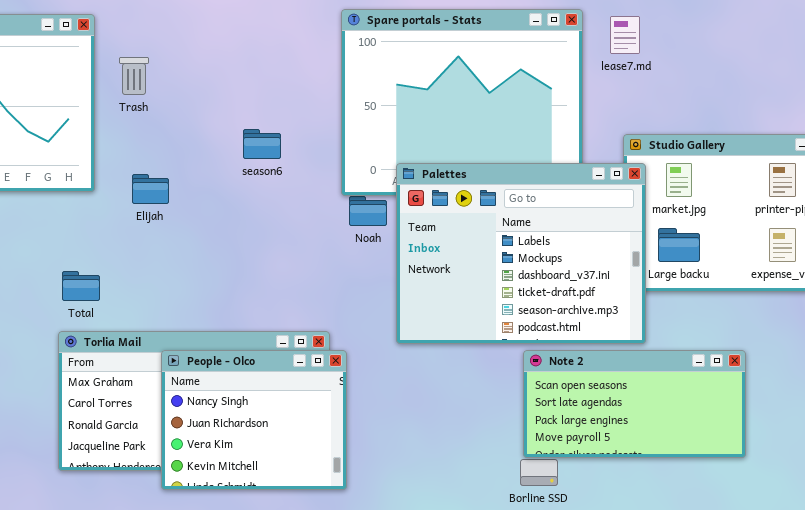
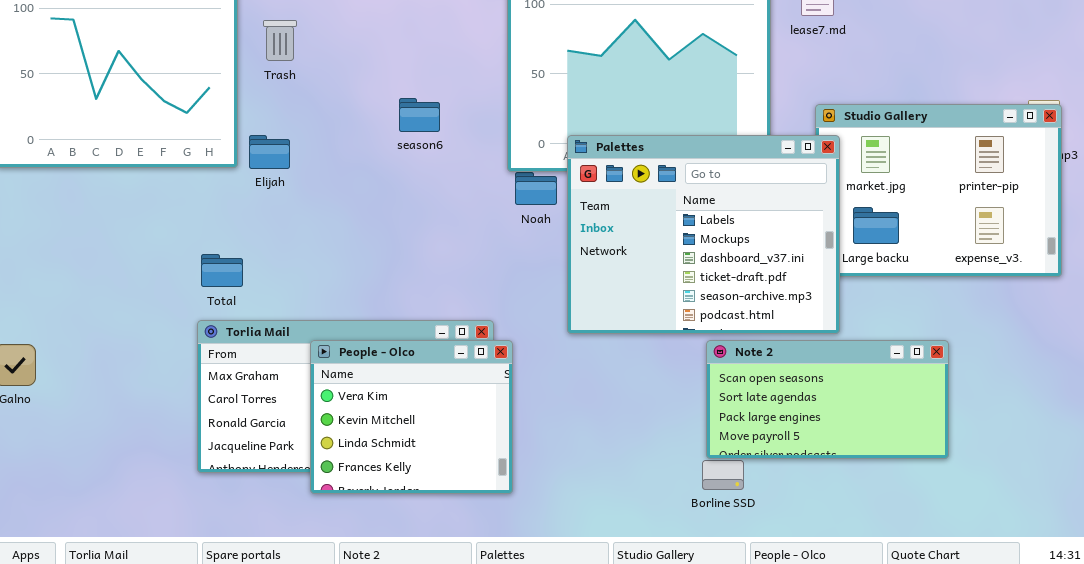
Elijah: [132,174,169,204] -> [249,135,290,169], moved
People - Olco: [161,350,347,490] -> [310,340,513,494], scrolled down 2 rows

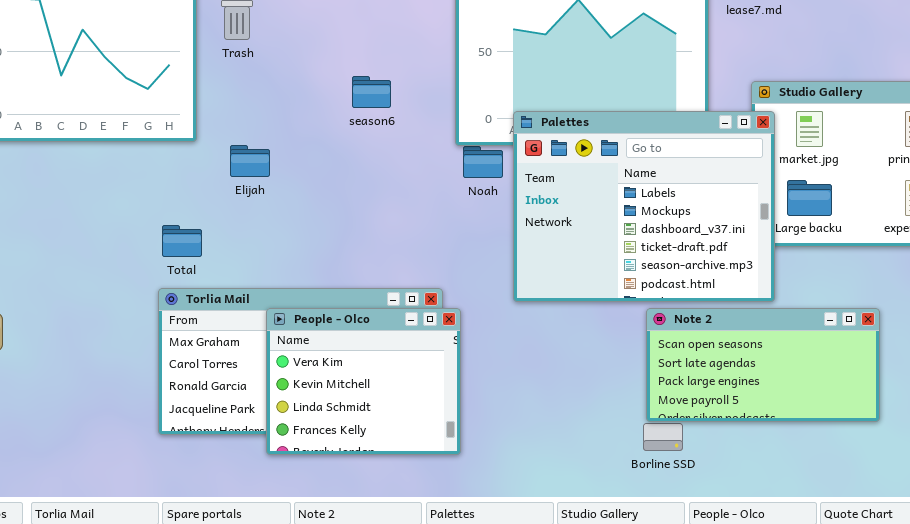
Elijah: [249,135,290,169] -> [230,145,270,177], moved

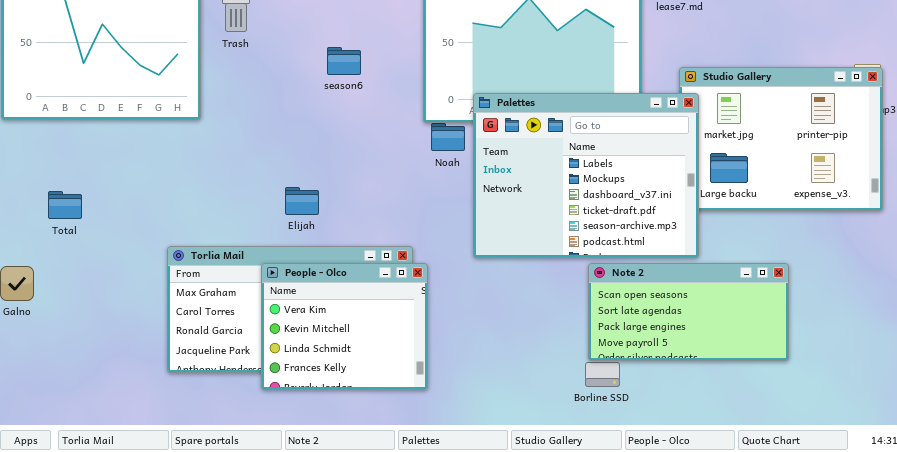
season6: [352,76,391,108] -> [327,47,361,75], moved
Elijah: [230,145,270,177] -> [285,187,319,215], moved
Total: [162,225,202,257] -> [48,191,82,219], moved

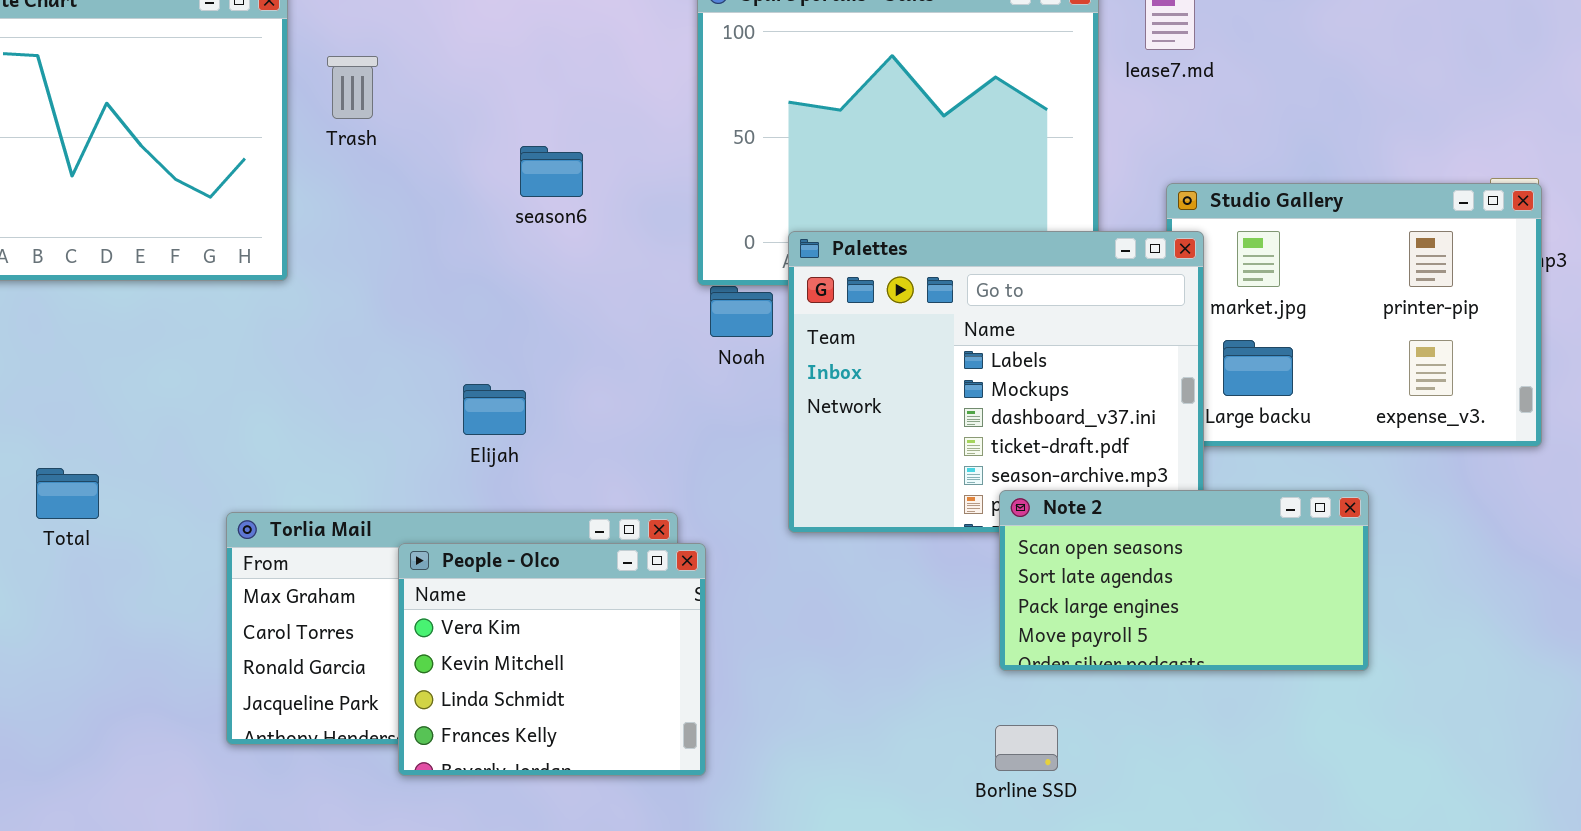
Elijah: [285,187,319,215] -> [463,384,526,435], moved
Total: [48,191,82,219] -> [36,468,99,519], moved
Note 2: [588,263,789,361] -> [999,490,1369,671], moved

